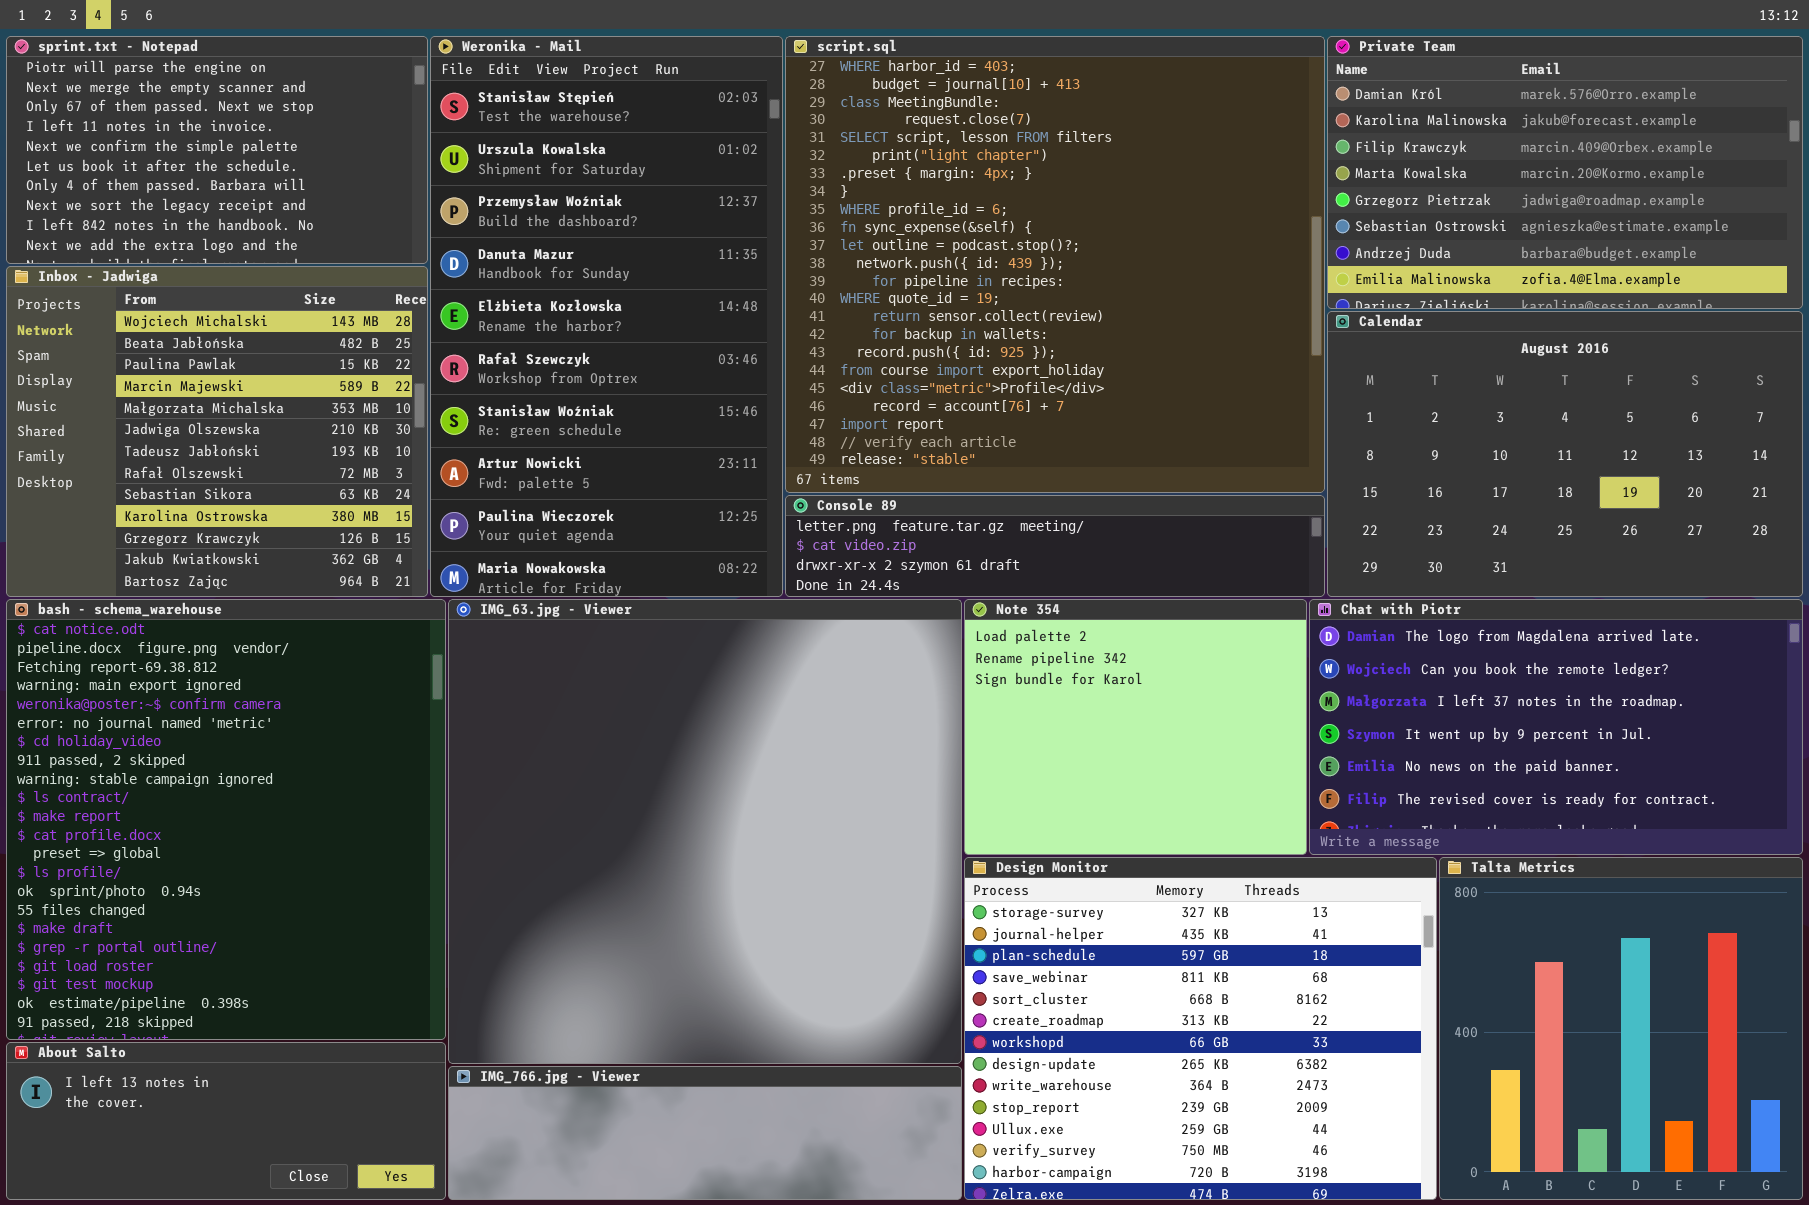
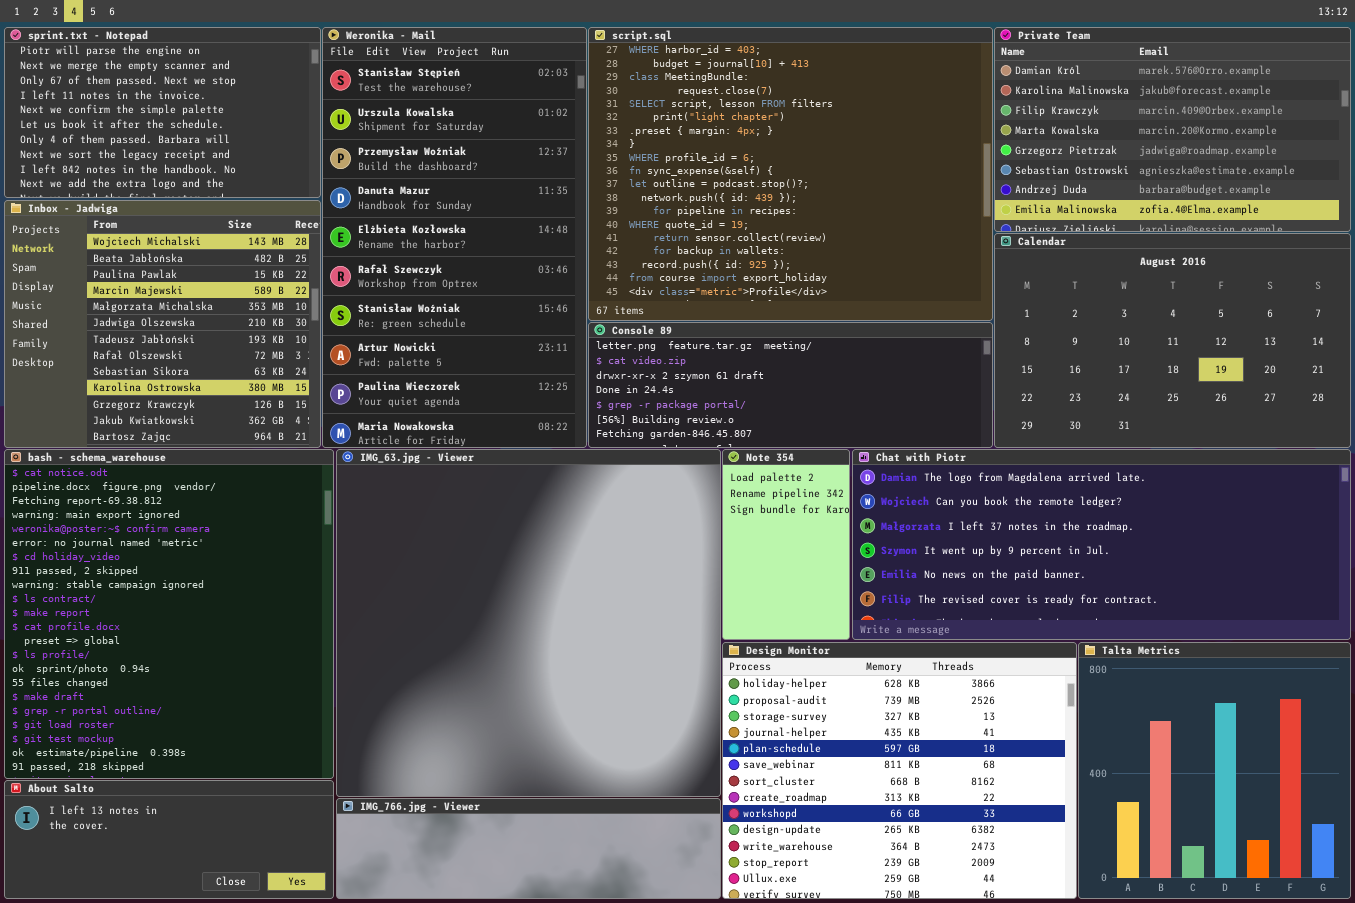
script.sql: [785,36,1325,493] -> [588,27,993,321], resized
Console 89: [785,495,1325,597] -> [588,322,993,448], resized
Note 354: [964,599,1307,855] -> [722,449,850,640], resized
Chat with Piotr: [1309,599,1803,855] -> [852,449,1351,640], resized
Design Monitor: [964,857,1437,1200] -> [722,642,1077,899], scrolled up 2 rows

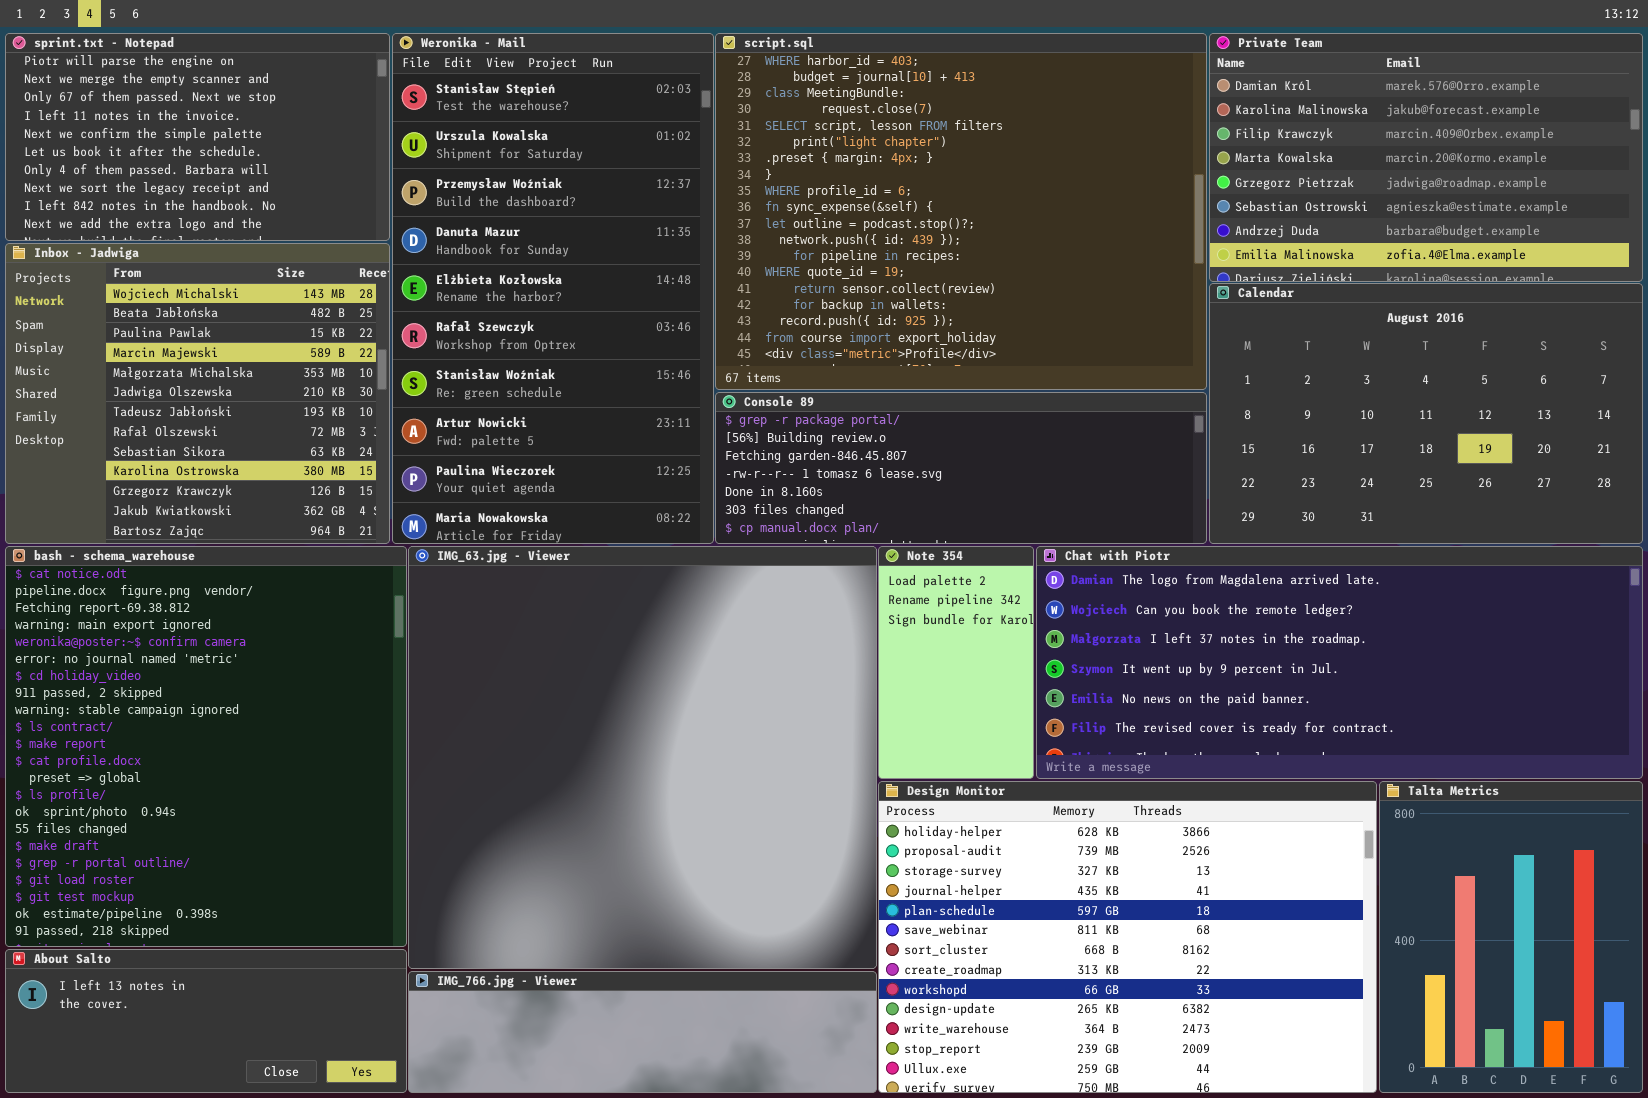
Console 89: [588,322,993,448] -> [715,392,1207,544], scrolled down 4 rows
Design Monitor: [722,642,1077,899] -> [878,781,1377,1093], resized
Talta Metrics: [1078,642,1351,899] -> [1379,781,1643,1093], resized

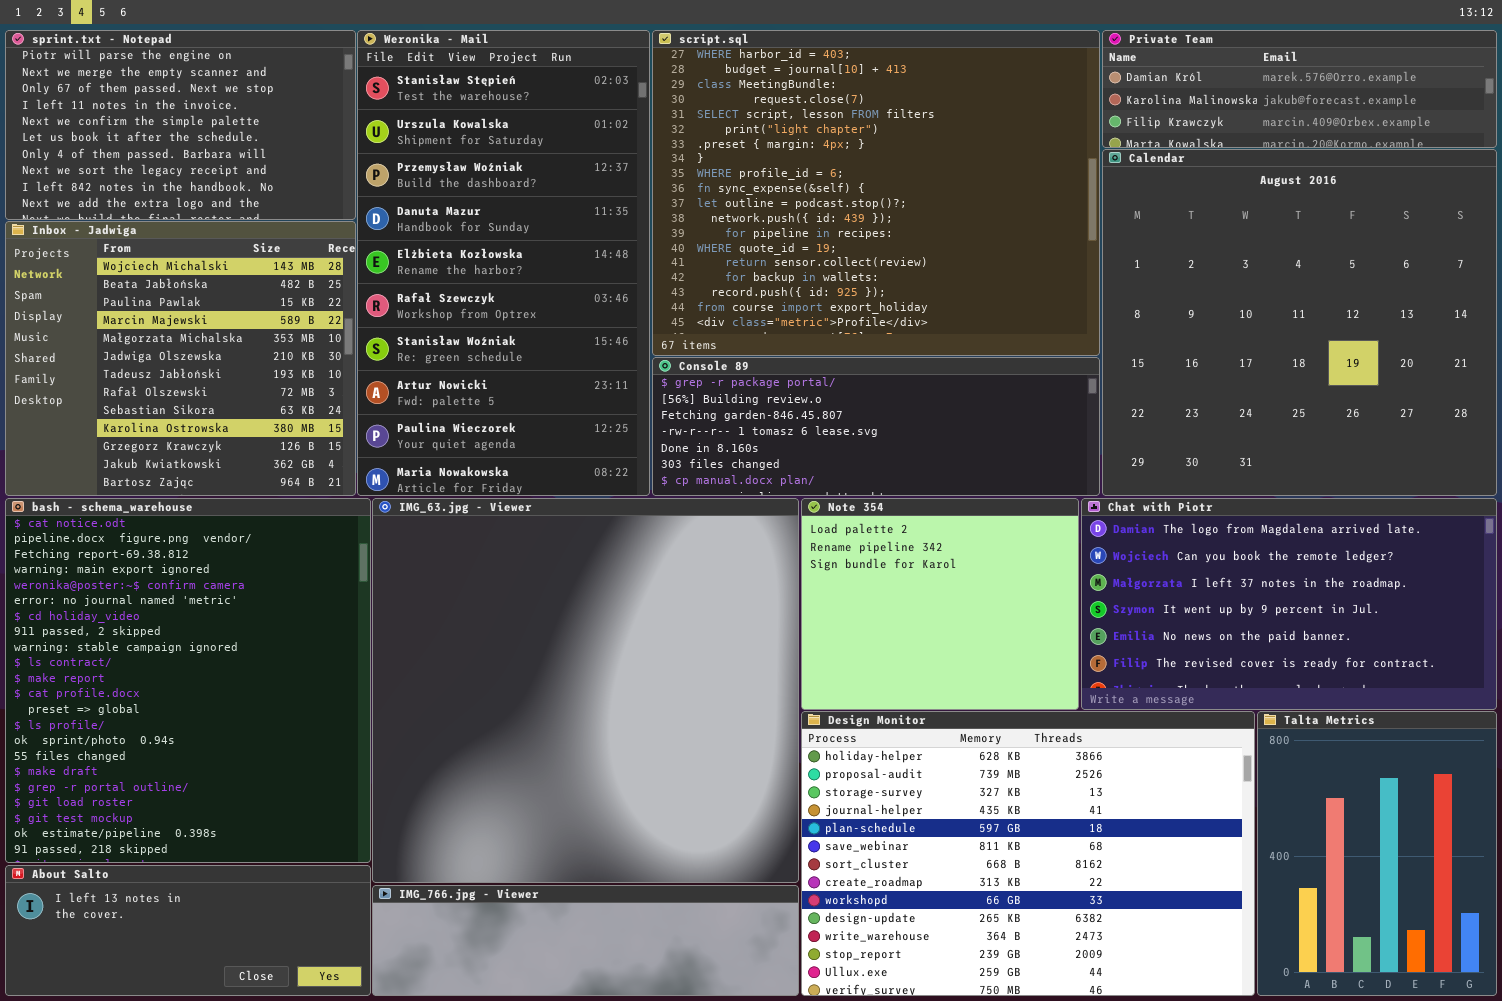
Private Team: [1209,33,1643,282] -> [1102,30,1497,148], resized
Calendar: [1209,283,1643,544] -> [1102,149,1497,496], resized
Note 354: [878,546,1034,779] -> [801,498,1079,710], resized
Chat with Piotr: [1036,546,1643,779] -> [1081,498,1497,710], resized

